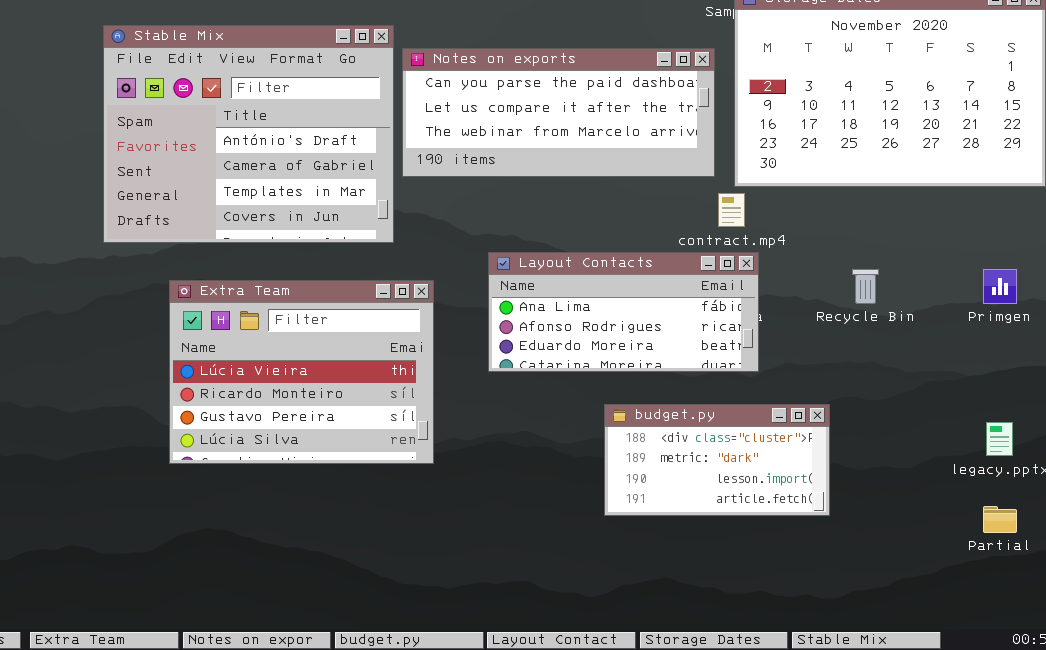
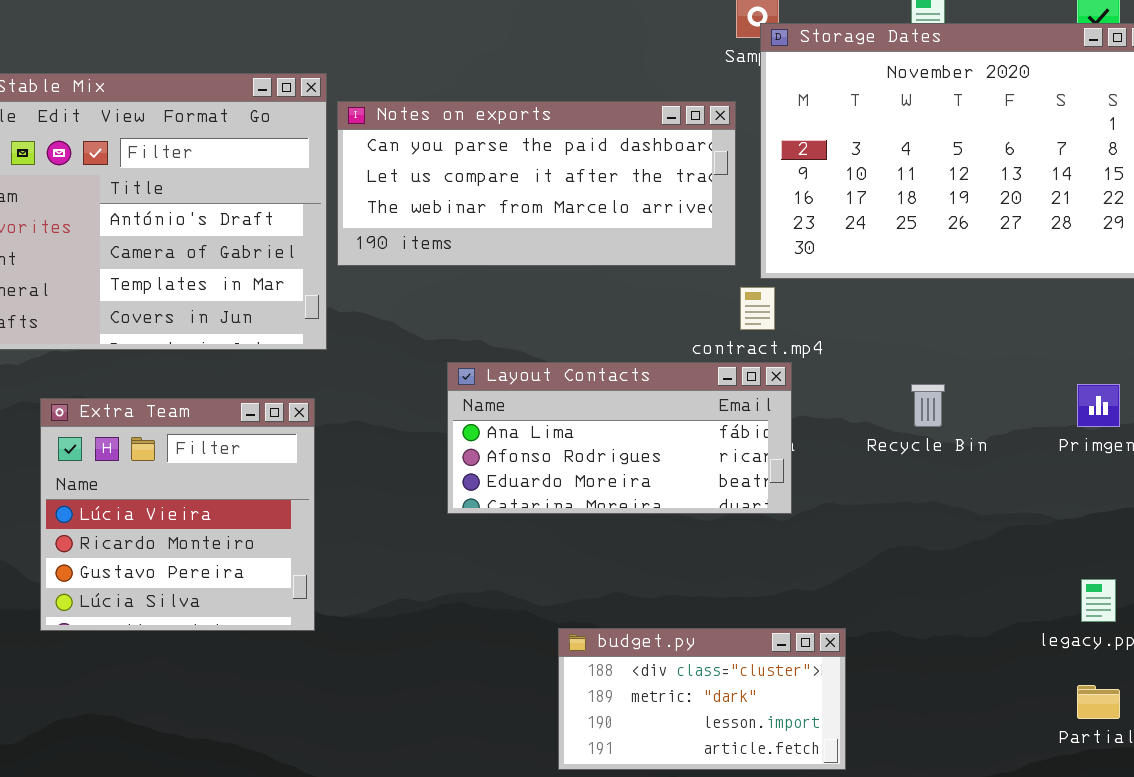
Extra Team: [169,280,434,464] -> [40,398,315,631], resized
budget.py: [604,404,830,516] -> [558,628,846,770], moved

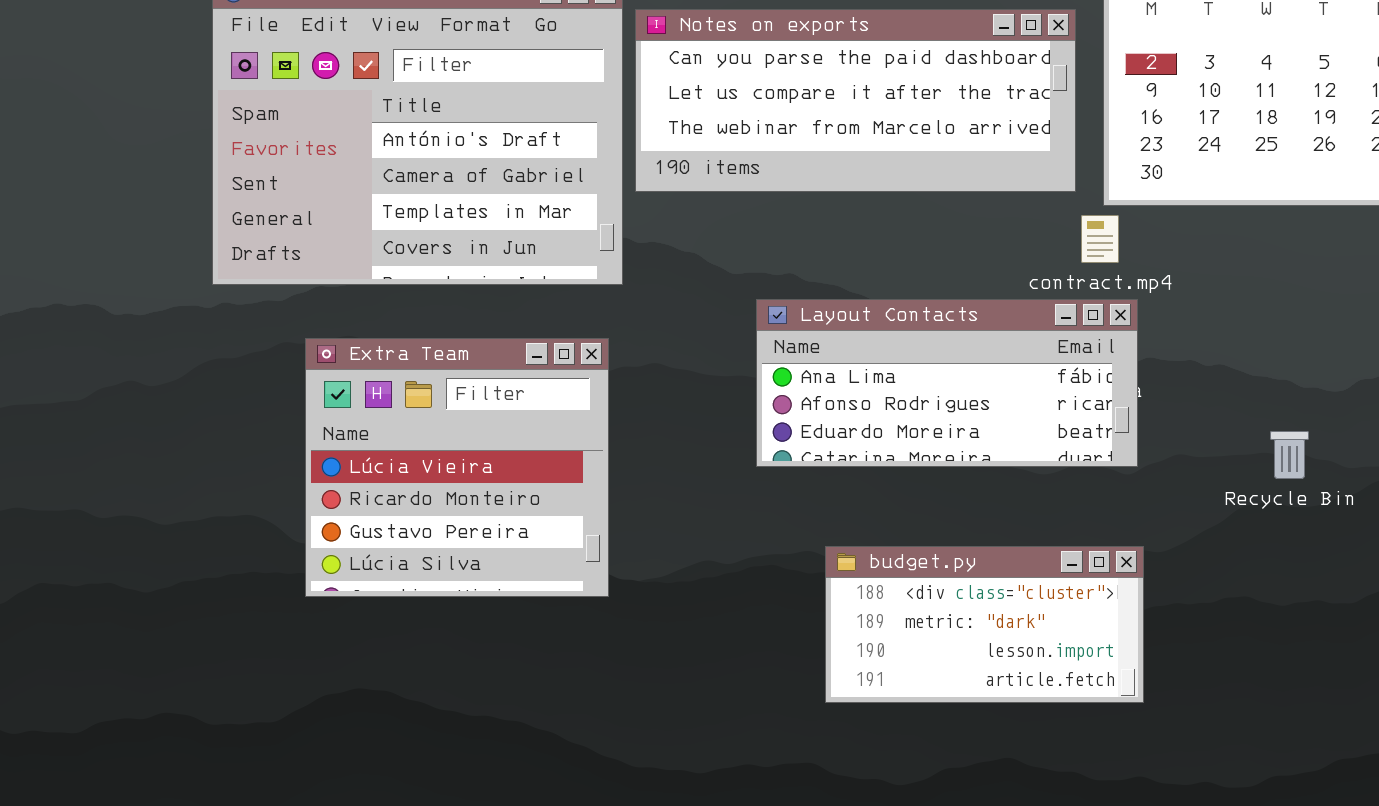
Recycle Bin: [911,384,945,427] -> [1270,431,1309,479], moved
budget.py: [558,628,846,770] -> [825,546,1144,703], moved

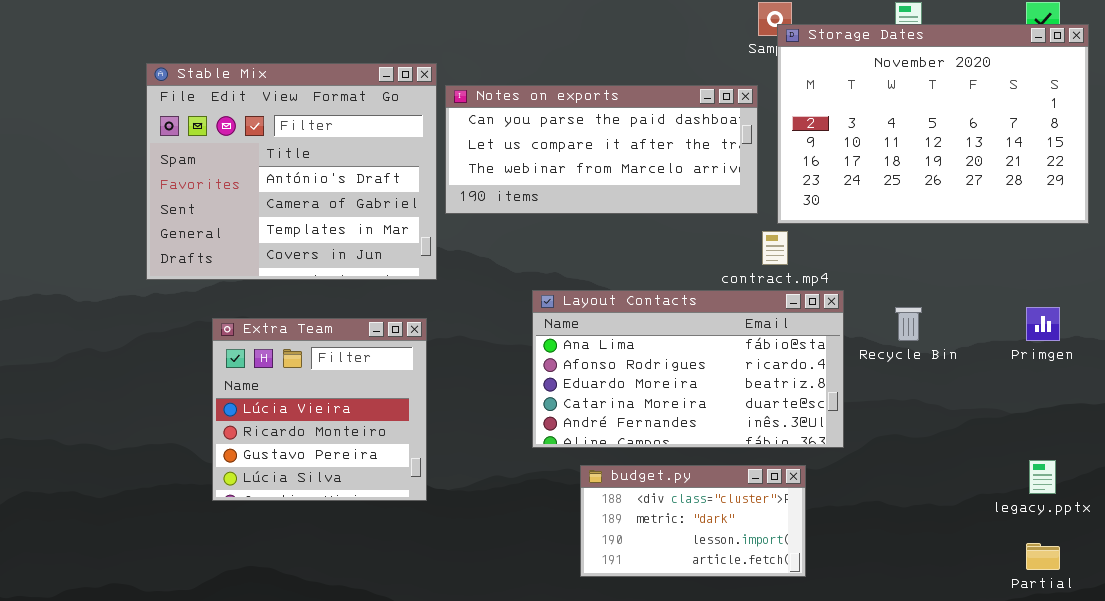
Layout Contacts: [756,299,1138,467] -> [532,290,844,448], resized
Recycle Bin: [1270,431,1309,479] -> [895,307,922,341], moved

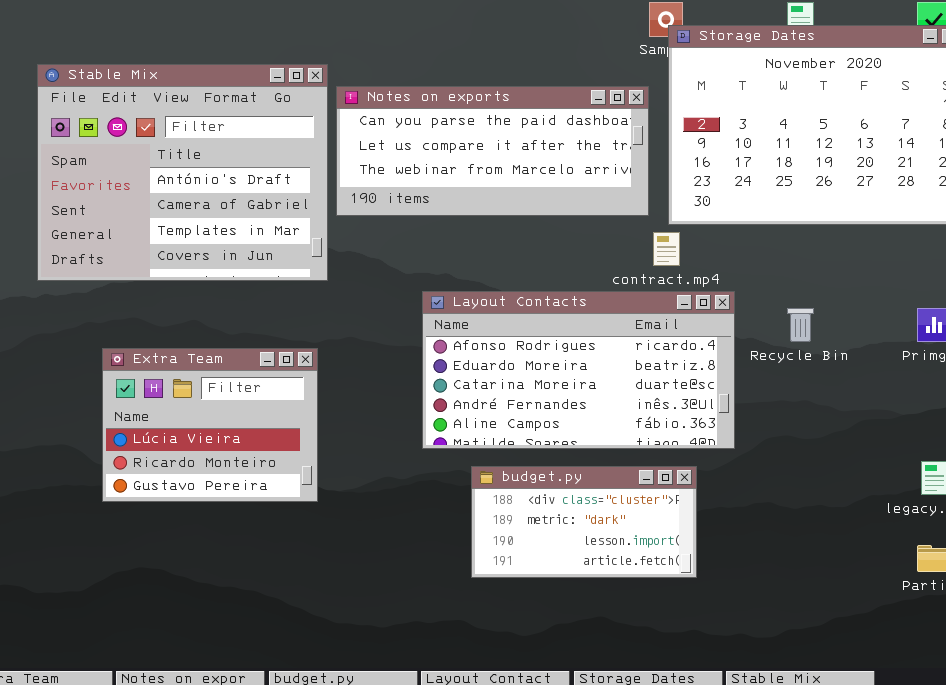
Layout Contacts: [532,290,844,448] -> [422,291,735,449], scrolled down 1 row
Extra Team: [212,318,427,501] -> [102,348,318,502], resized

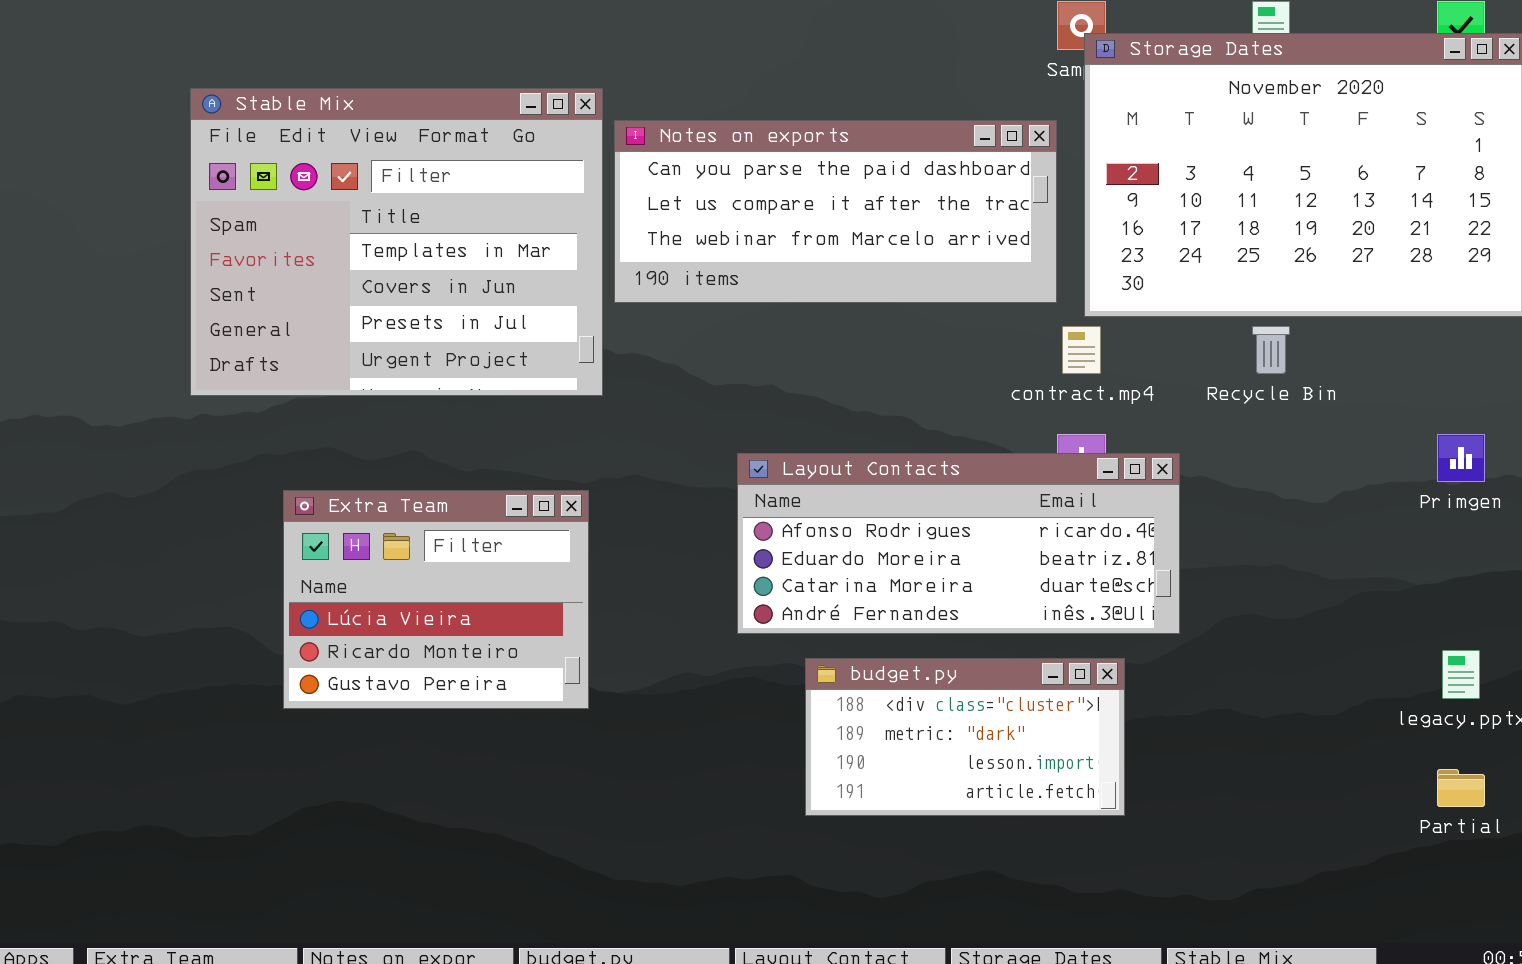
Stable Mix: [37,64,328,281] -> [190,88,603,396], scrolled down 2 rows
Layout Contacts: [422,291,735,449] -> [737,453,1180,634], resized
Recycle Bin: [787,308,814,342] -> [1252,326,1290,374], moved

